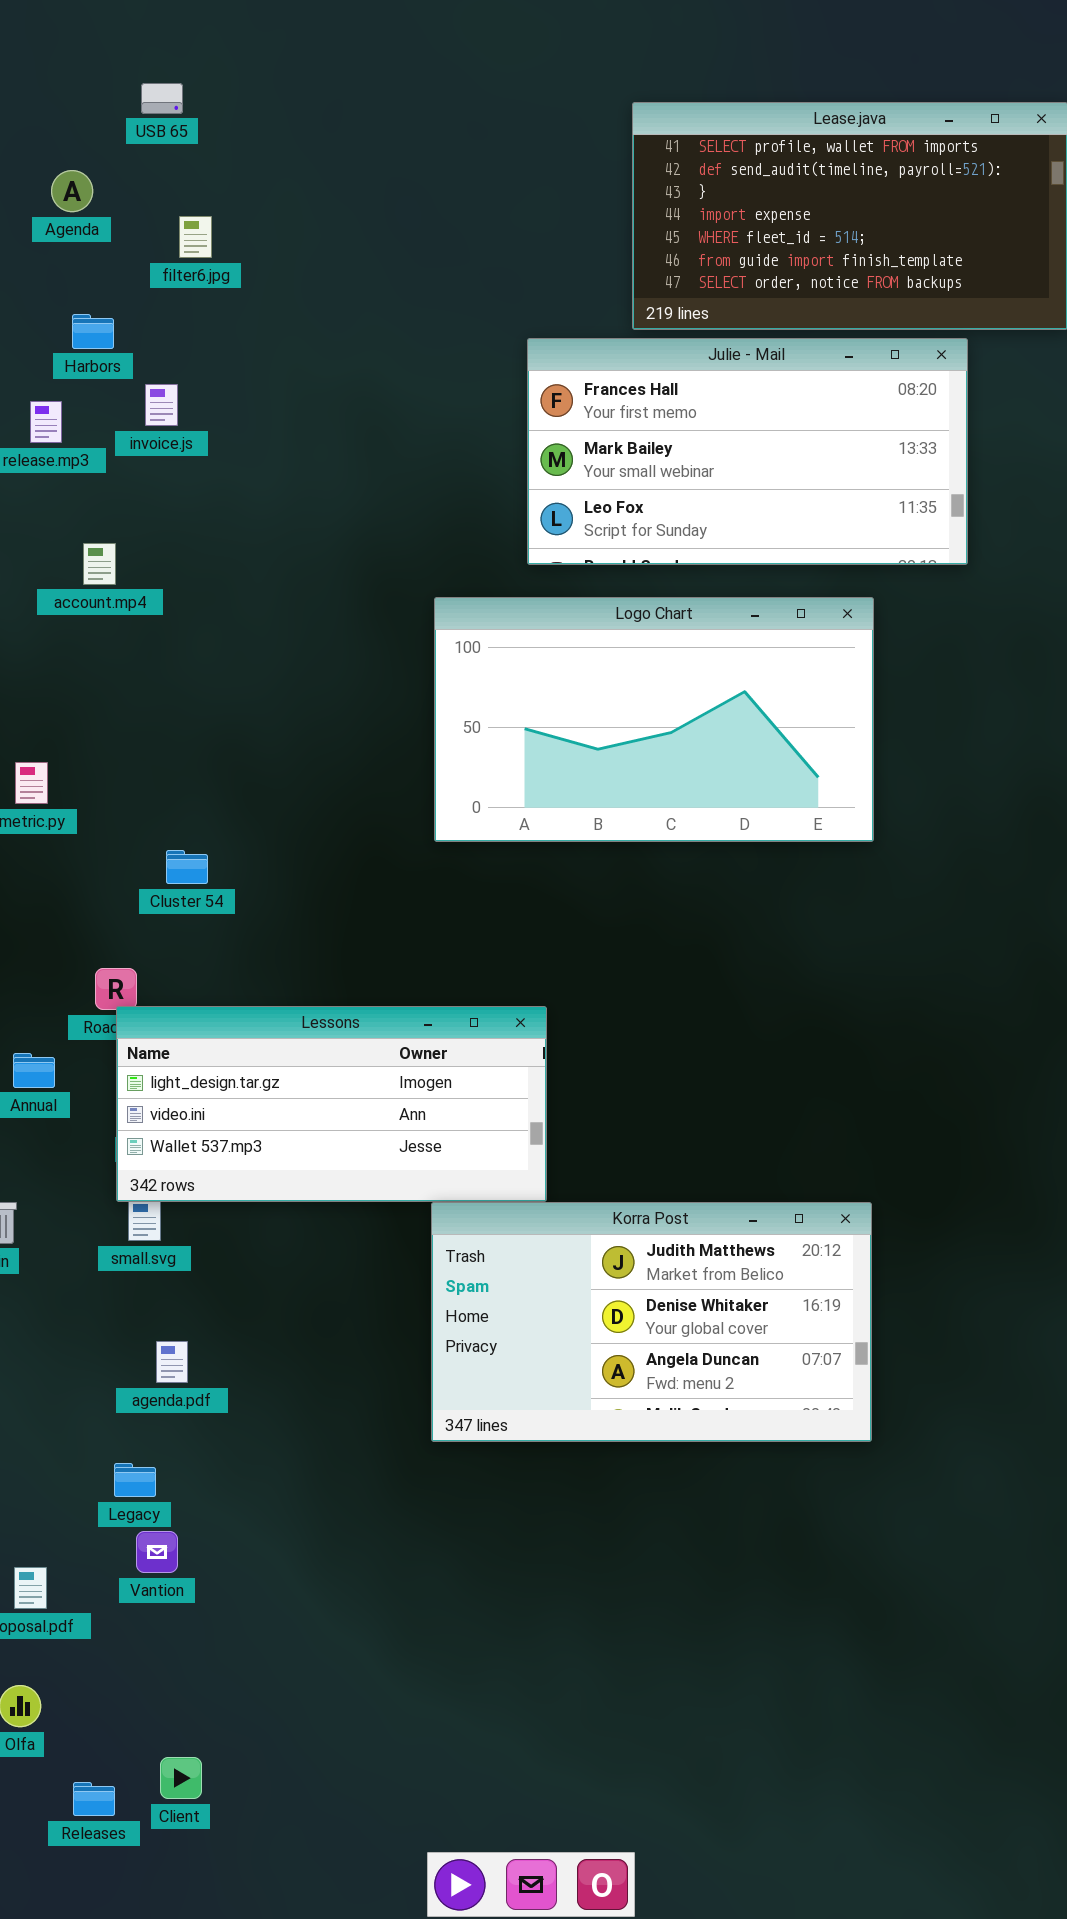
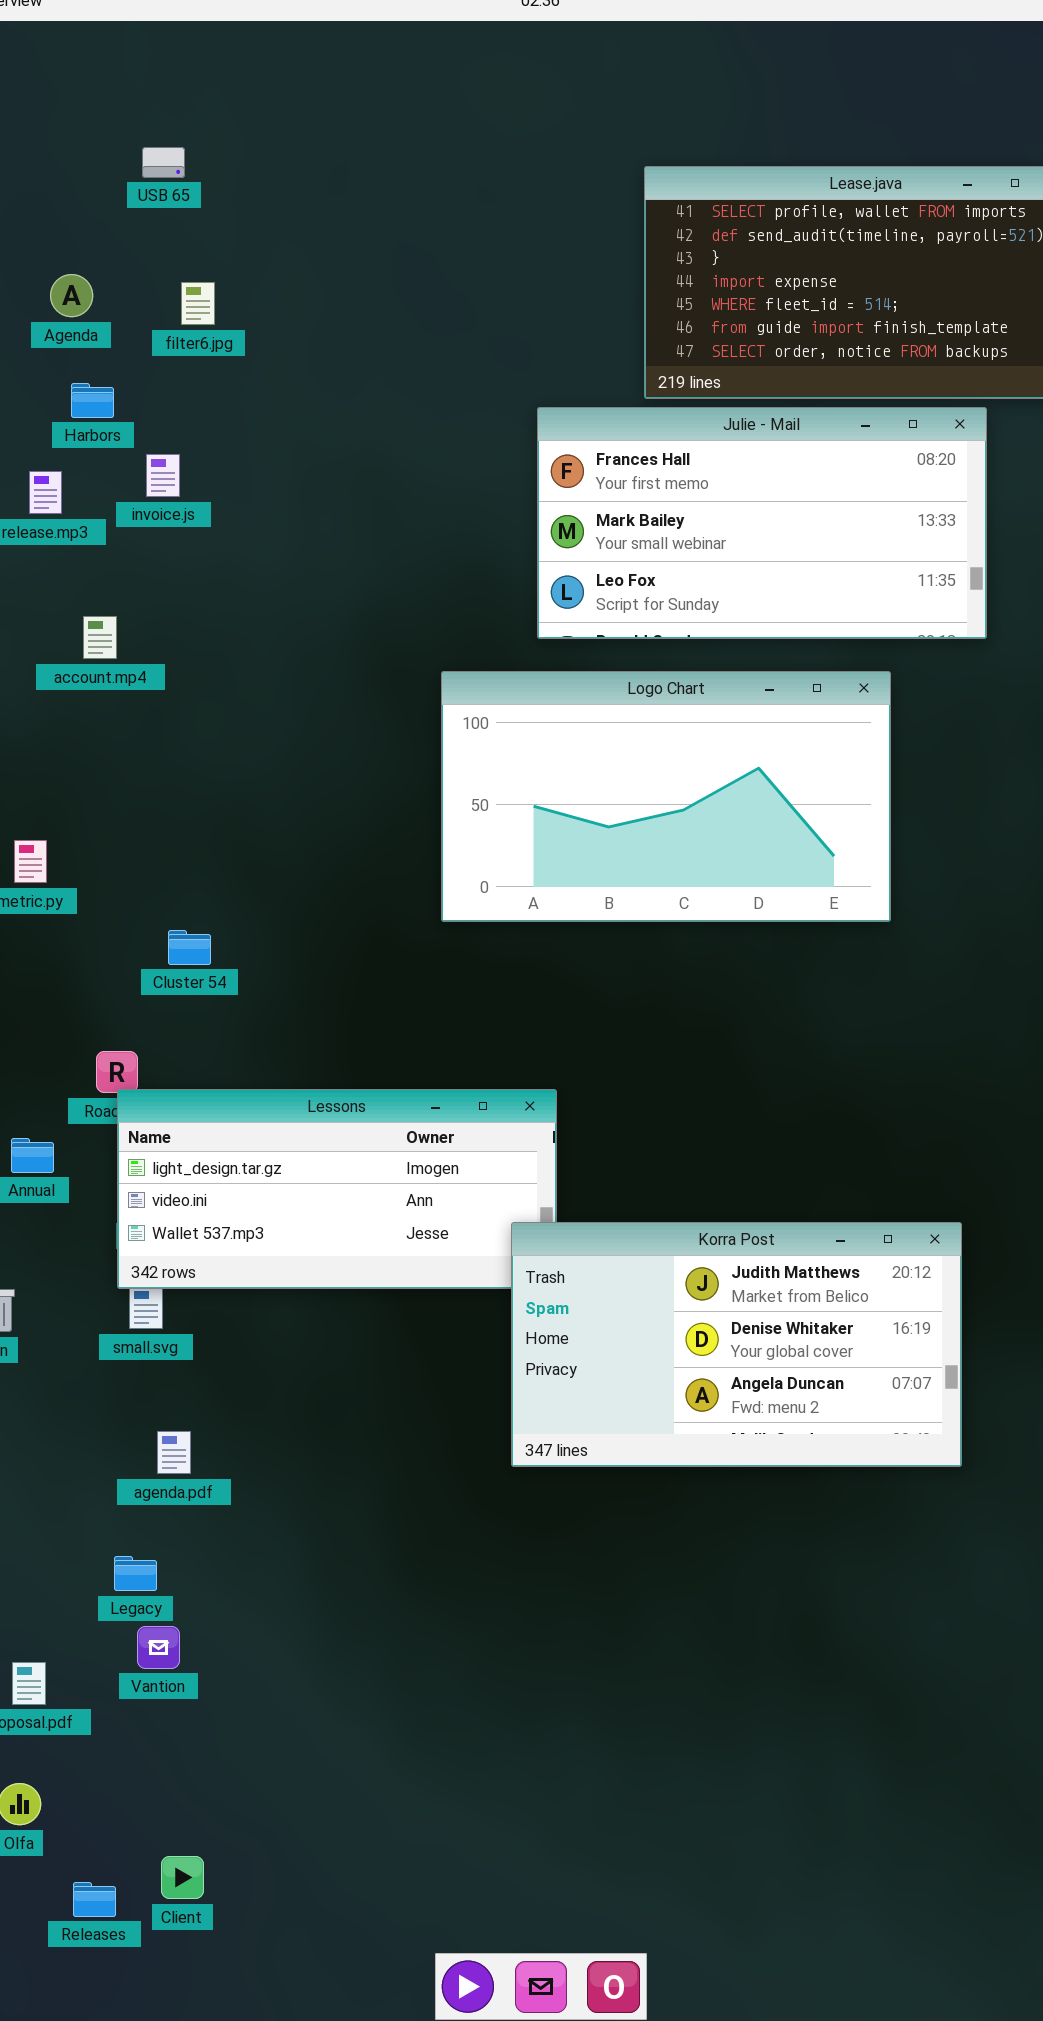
Agenda: [51,170,93,212] -> [50,274,93,317], moved
Korra Post: [431,1202,872,1442] -> [511,1222,962,1467], moved

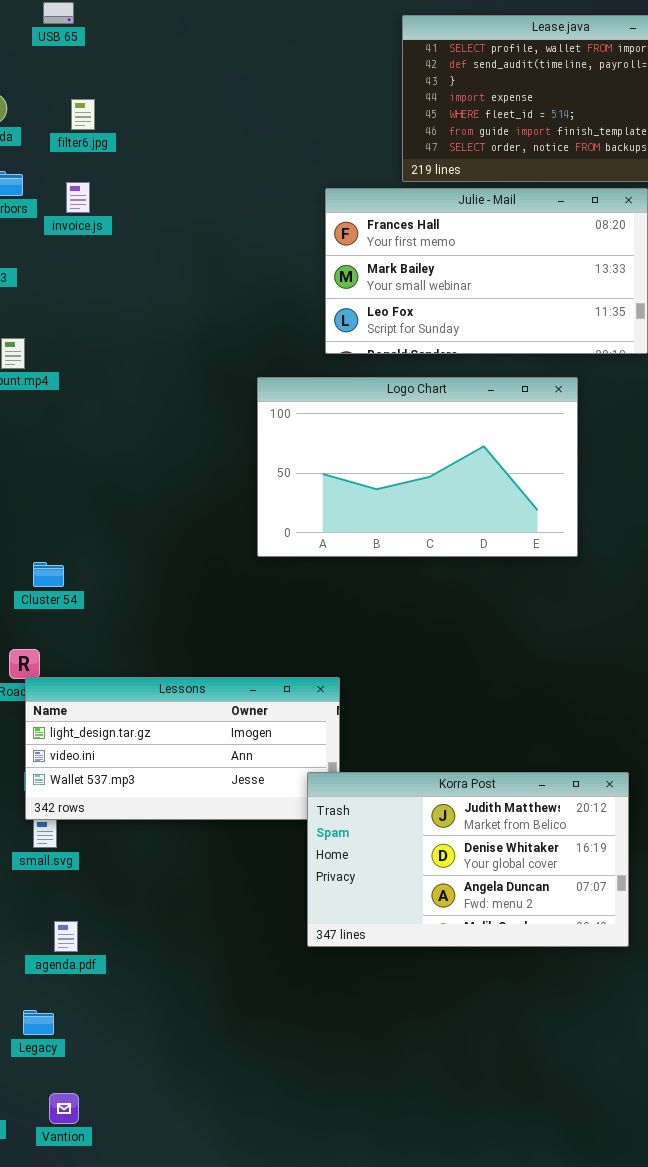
invoice.js: [146,454,180,497] -> [66,182,90,213], moved
Cluster 54: [168,930,211,965] -> [33,562,64,587], moved
Vantion: [137,1626,180,1669] -> [49,1093,79,1124], moved

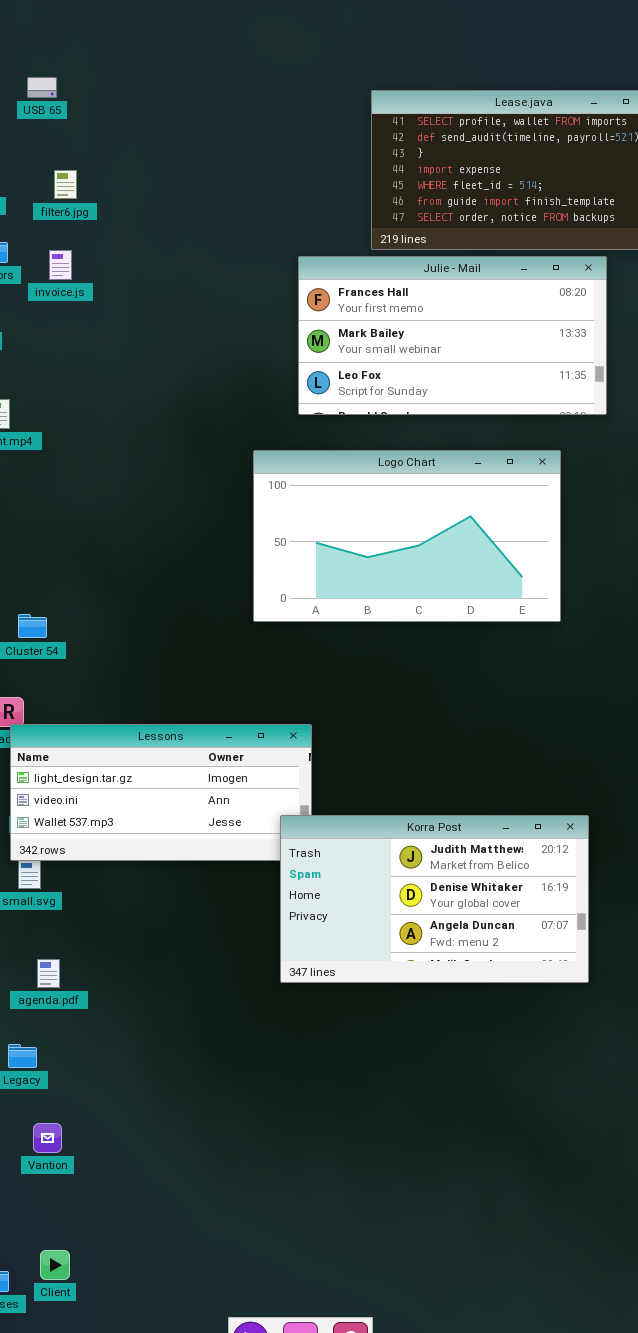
Logo Chart: [257,377,578,557] -> [253,450,561,622], moved

